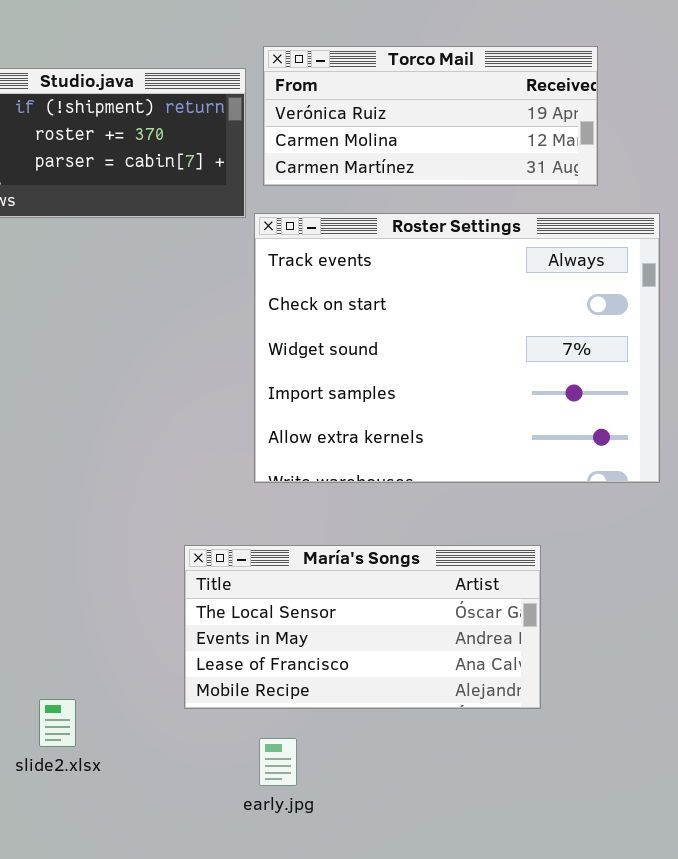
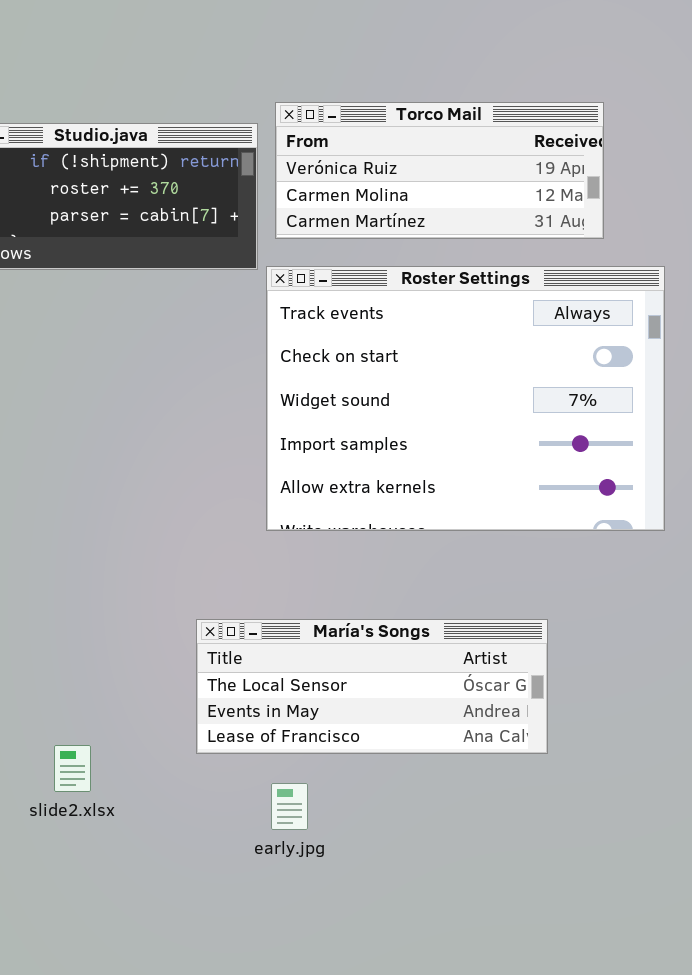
María's Songs: [184,545,541,709] -> [196,619,548,754], resized

